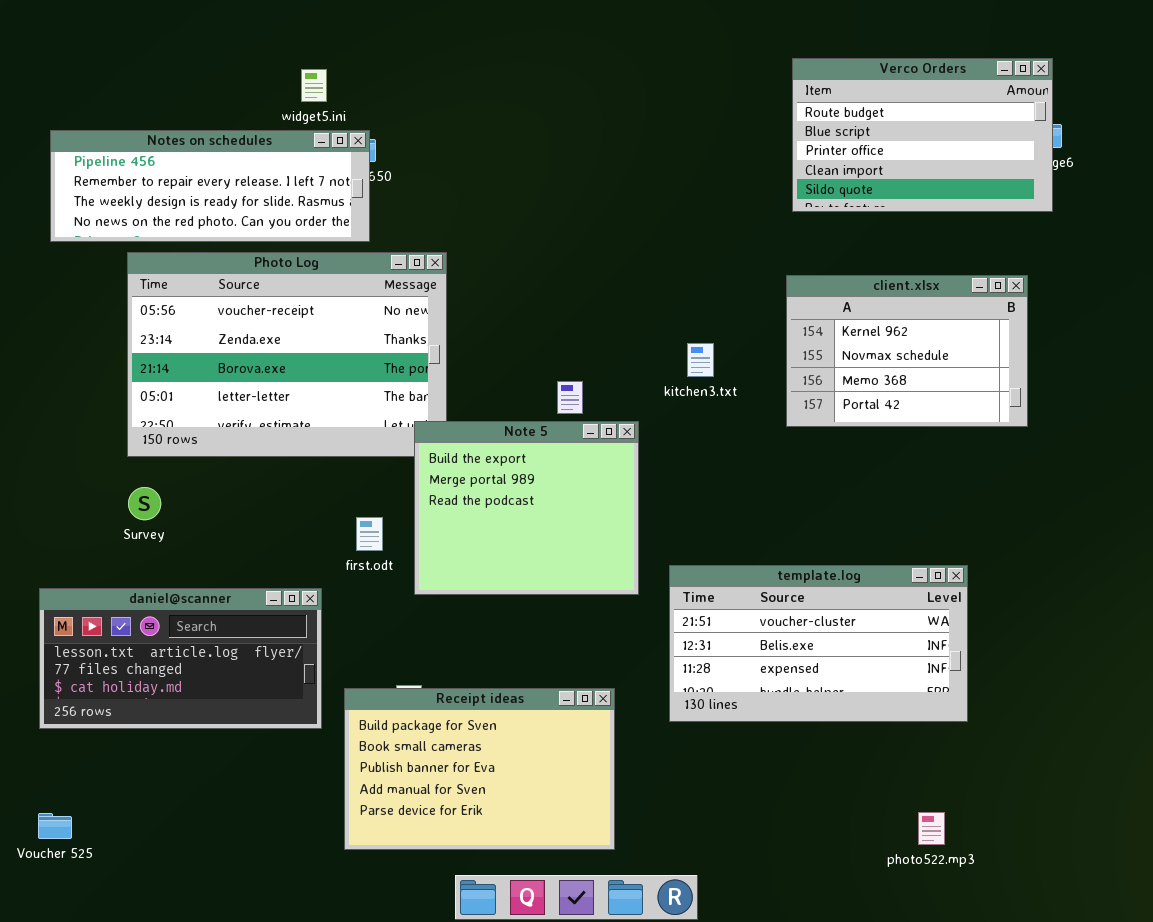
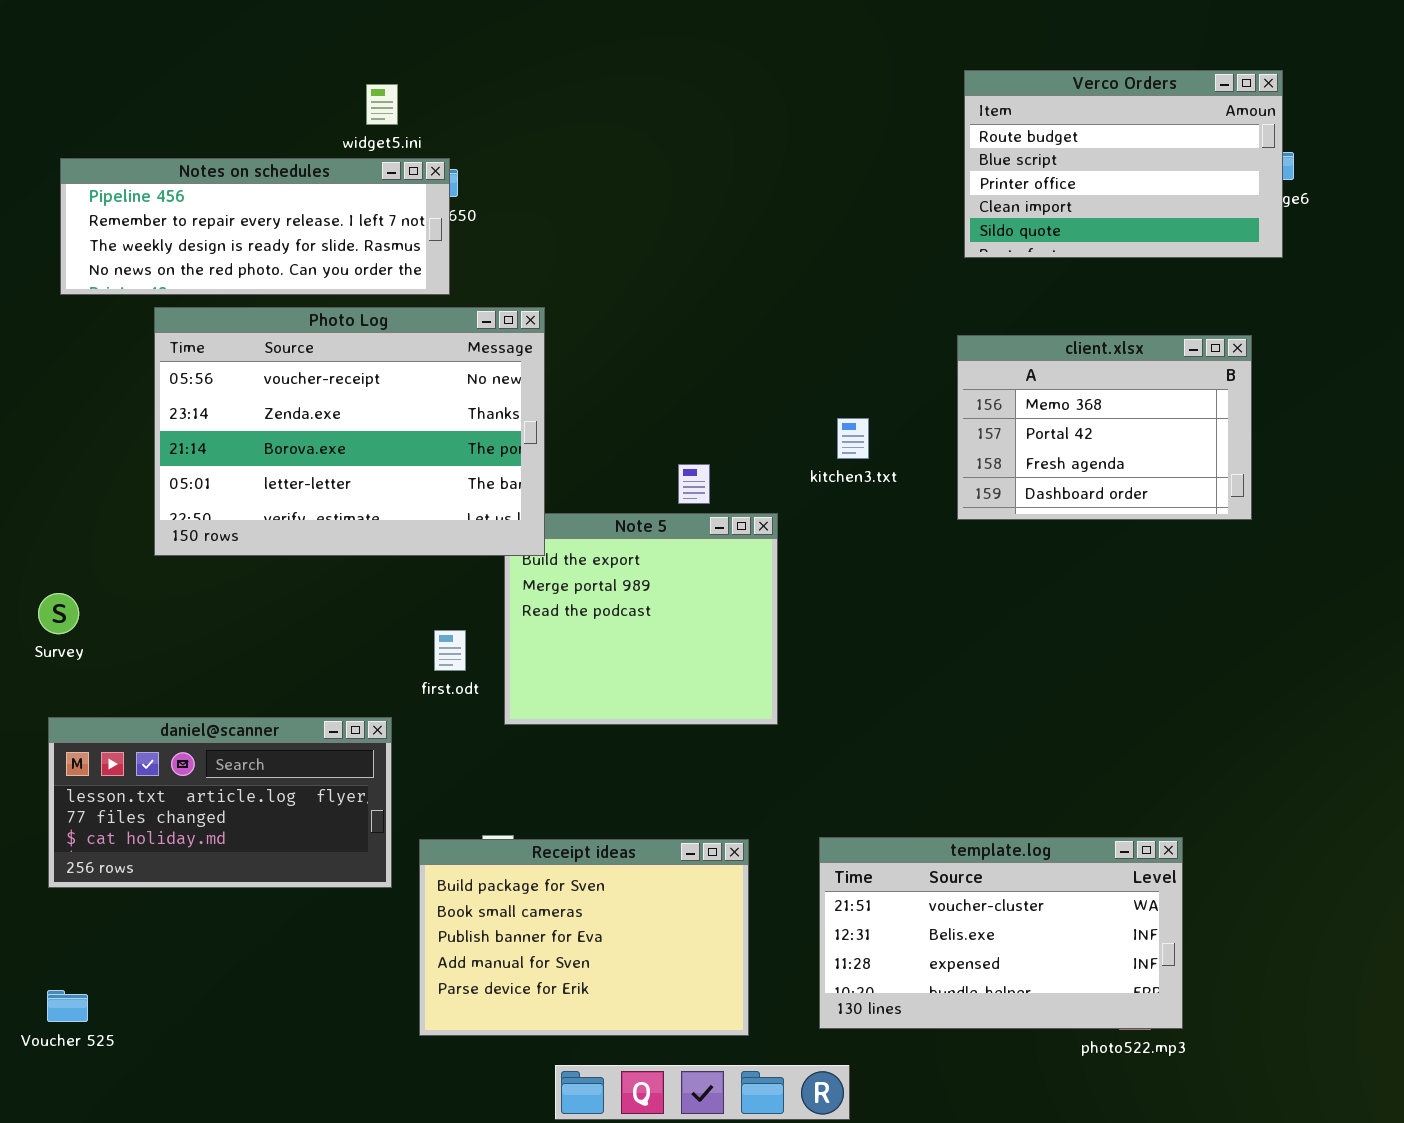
Photo Log: [127,252,447,457] -> [154,307,545,556], raised
client.xlsx: [786,275,1028,427] -> [957,335,1252,520], scrolled down 2 rows
Survey: [128,487,161,520] -> [38,593,79,634], moved
template.log: [669,565,968,722] -> [819,837,1183,1029], moved

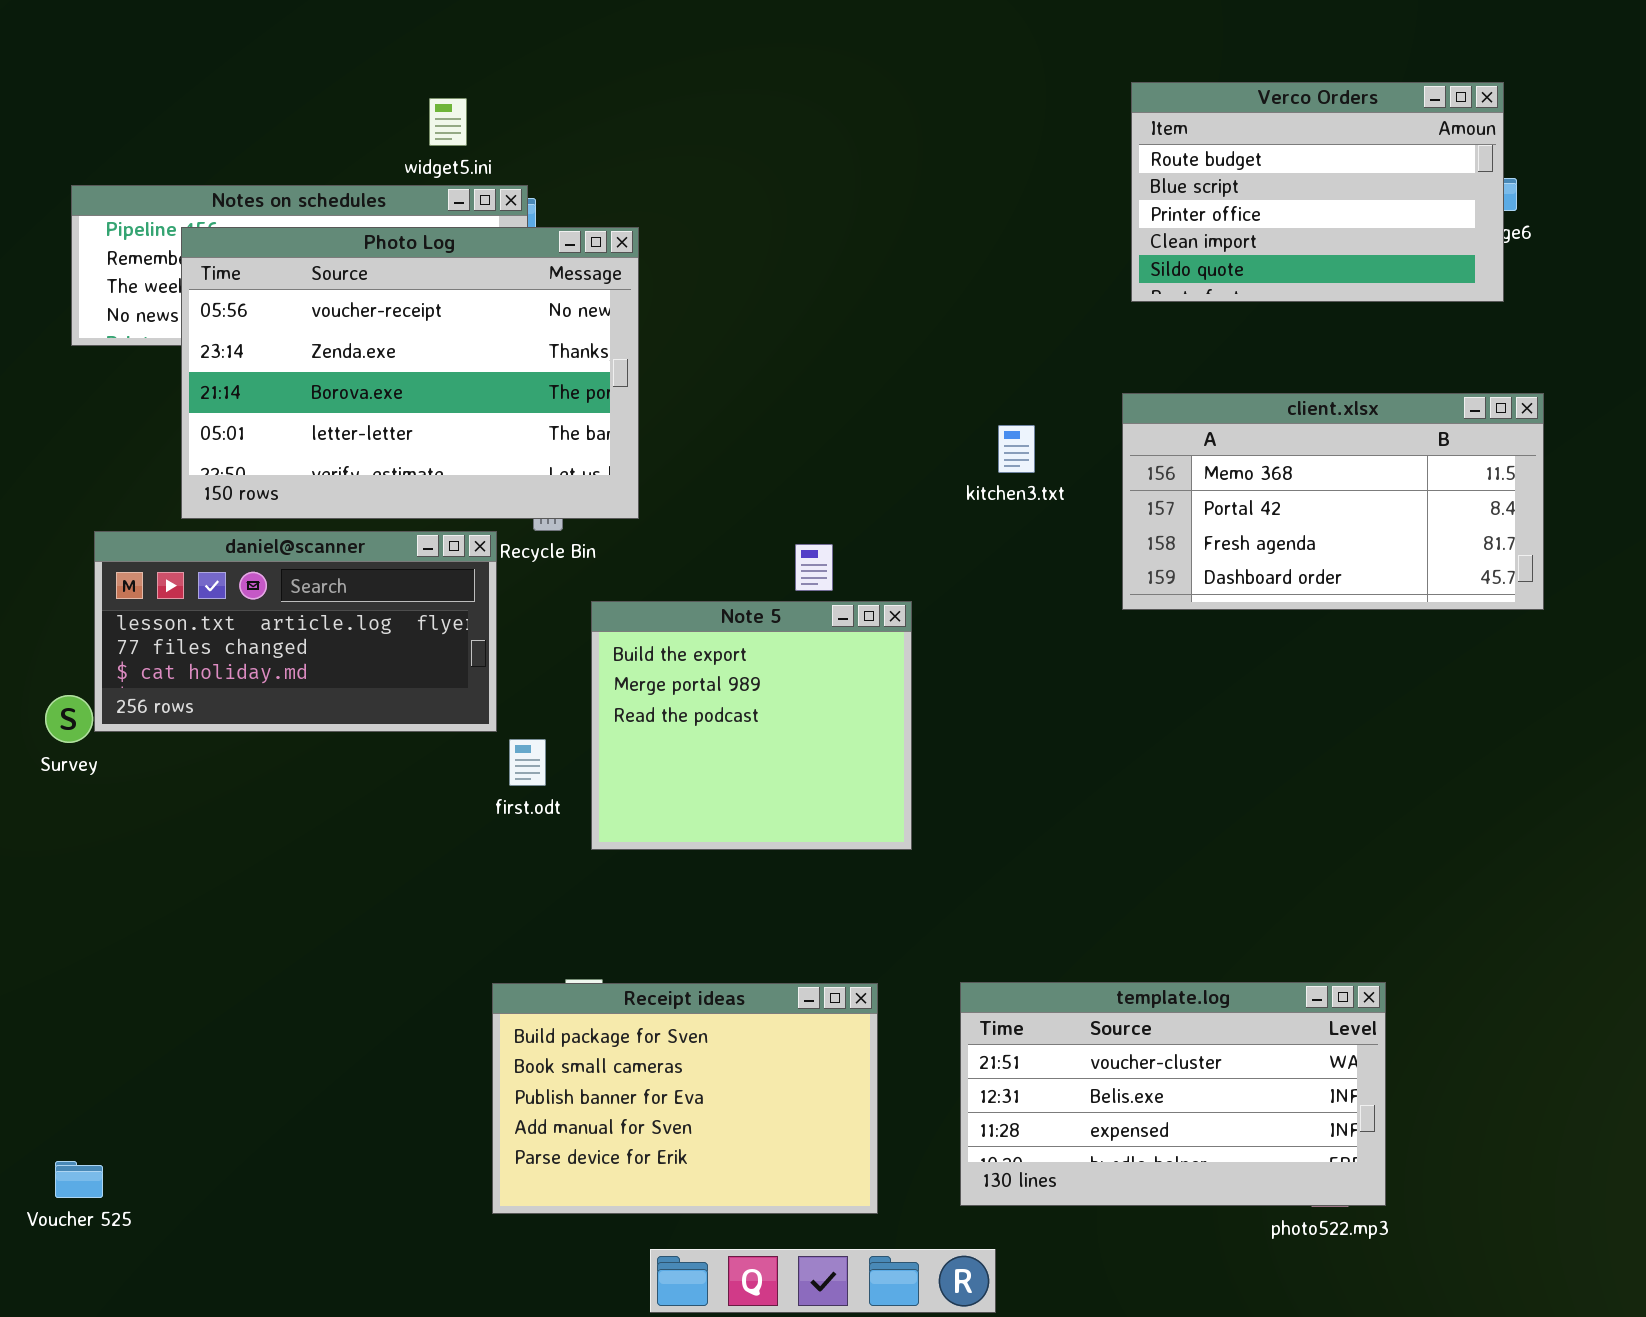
Photo Log: [154,307,545,556] -> [181,227,639,519], moved
client.xlsx: [957,335,1252,520] -> [1122,393,1544,610], resized
kitchen3.txt: [837,418,869,459] -> [998,425,1035,473], moved
daniel@scanner: [48,717,392,888] -> [94,531,497,732], moved

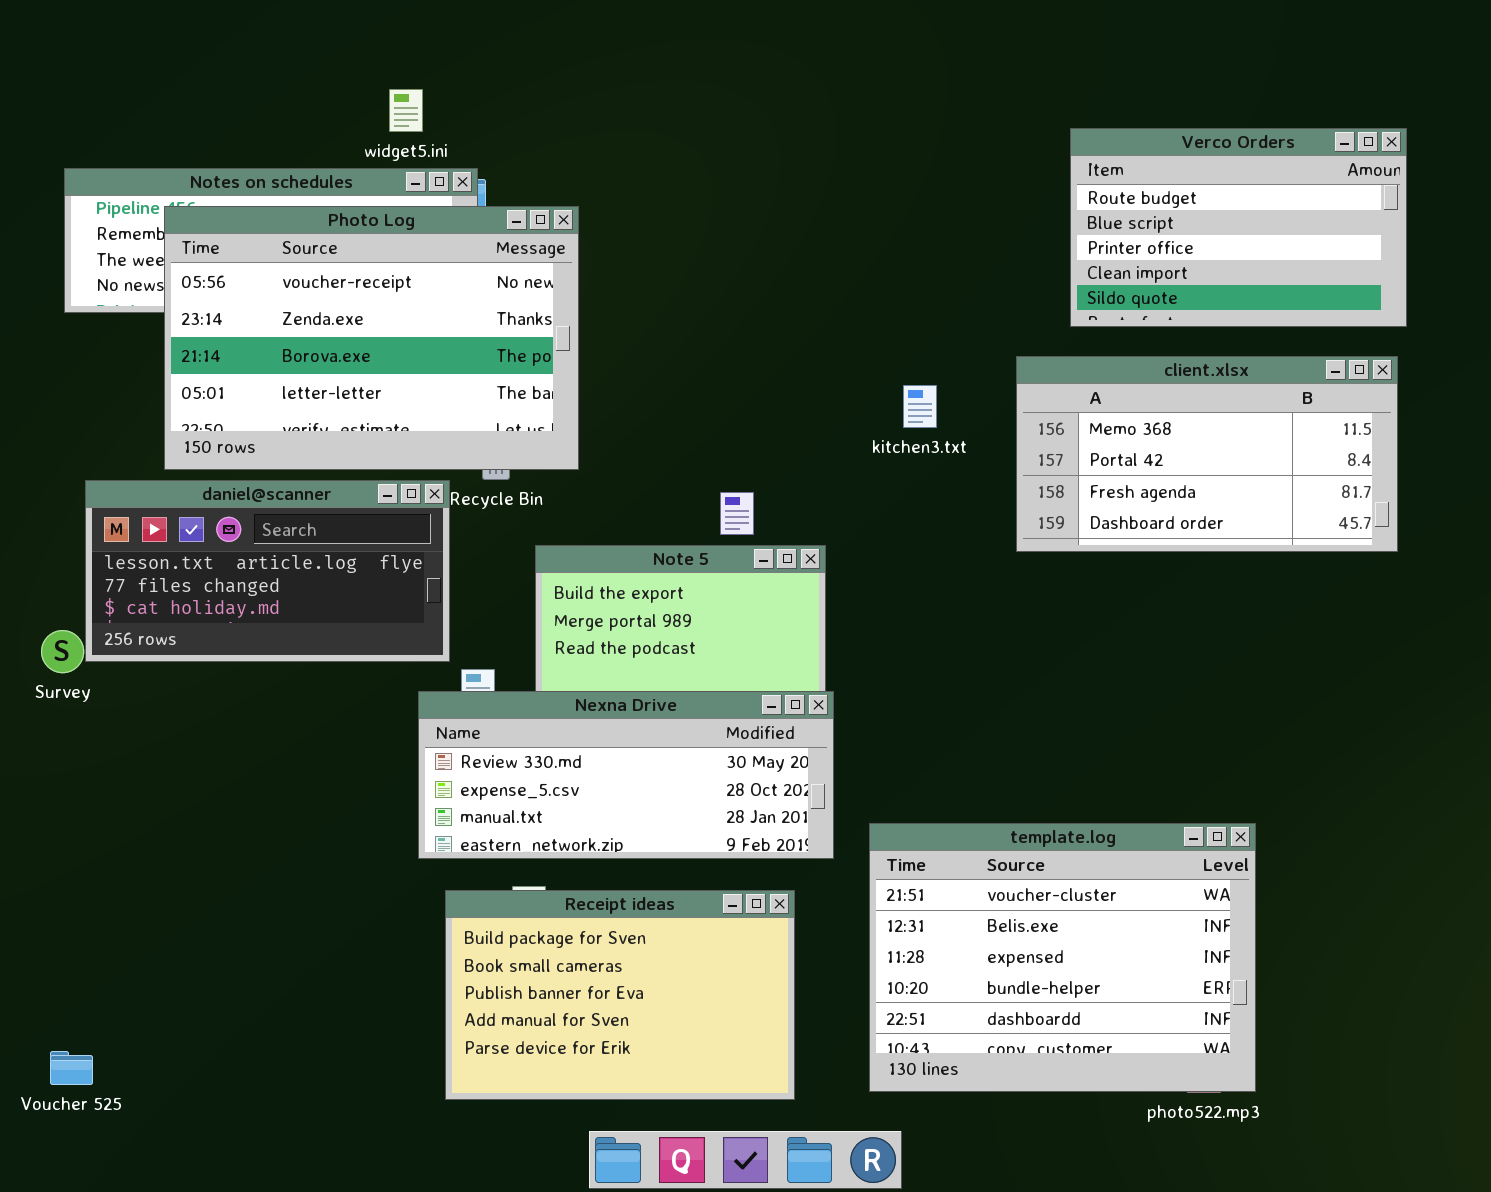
Verco Orders: [1131,82,1504,302] -> [1070,128,1407,327], moved
Nexna Drive: none -> [418,691,834,859], opened
template.log: [960,982,1386,1206] -> [869,823,1256,1092], resized

